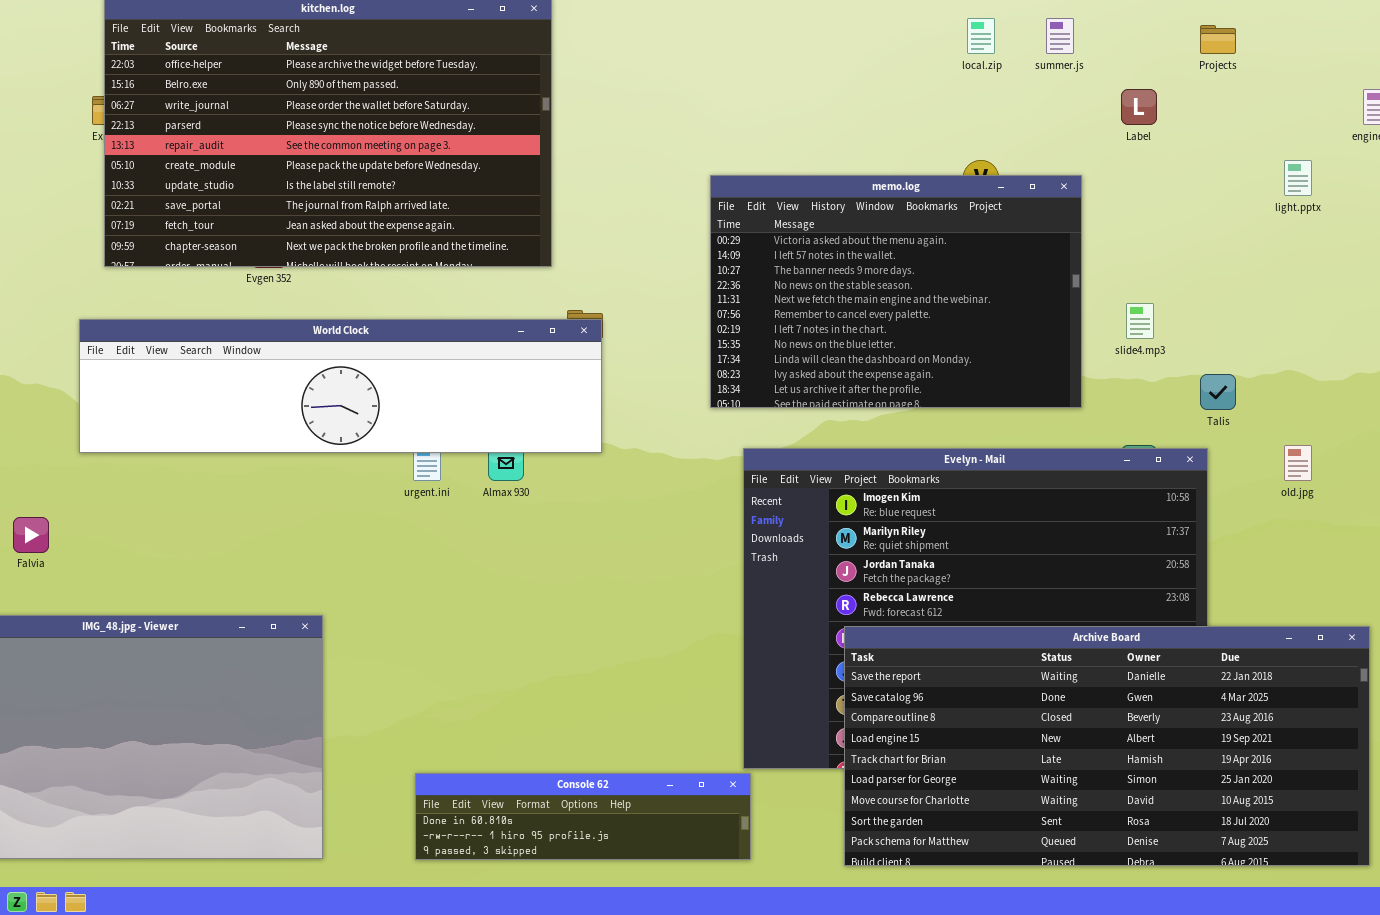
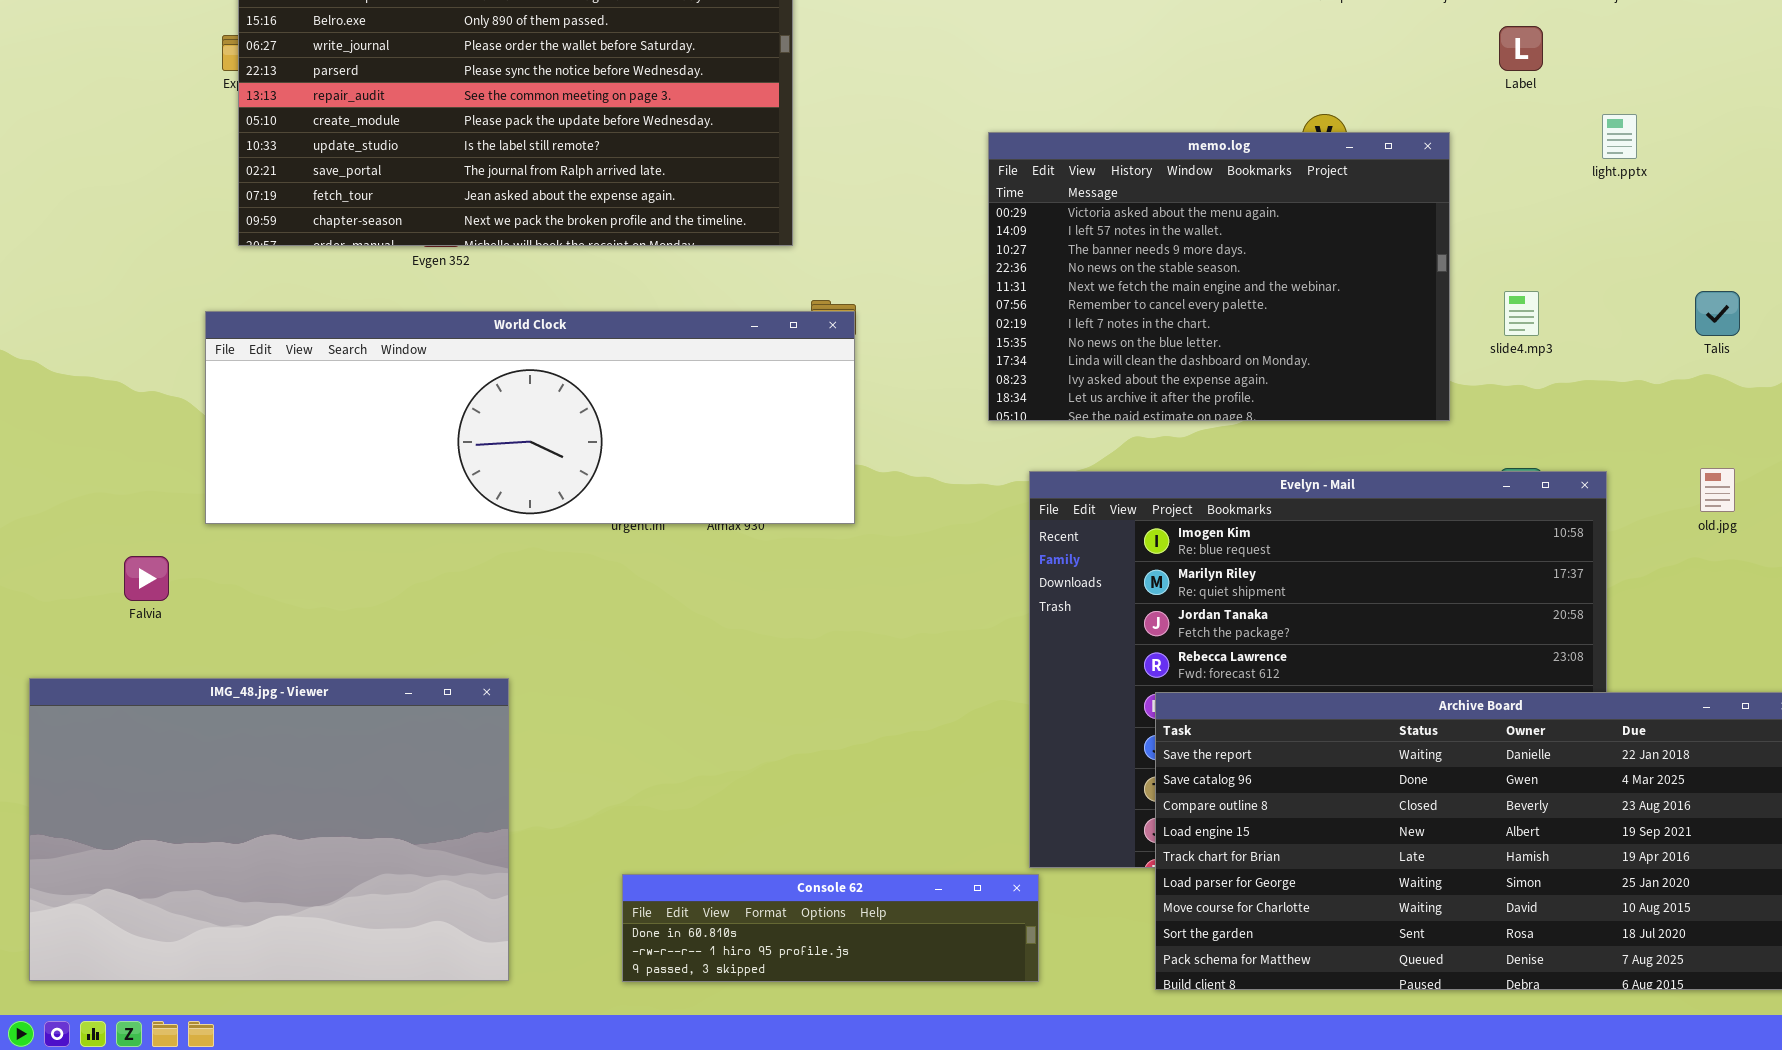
light.pptx: [1284,160,1312,196] -> [1602,114,1637,159], moved
World Clock: [79,319,602,453] -> [205,311,855,524], resized
Talis: [1200,374,1236,410] -> [1695,291,1740,336], moved

